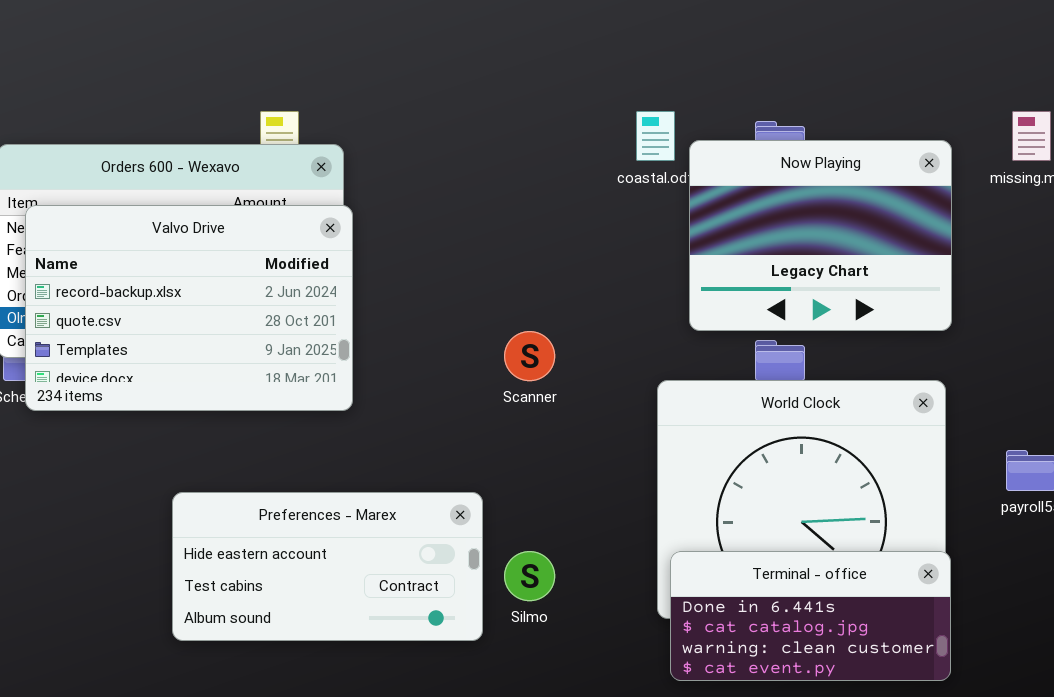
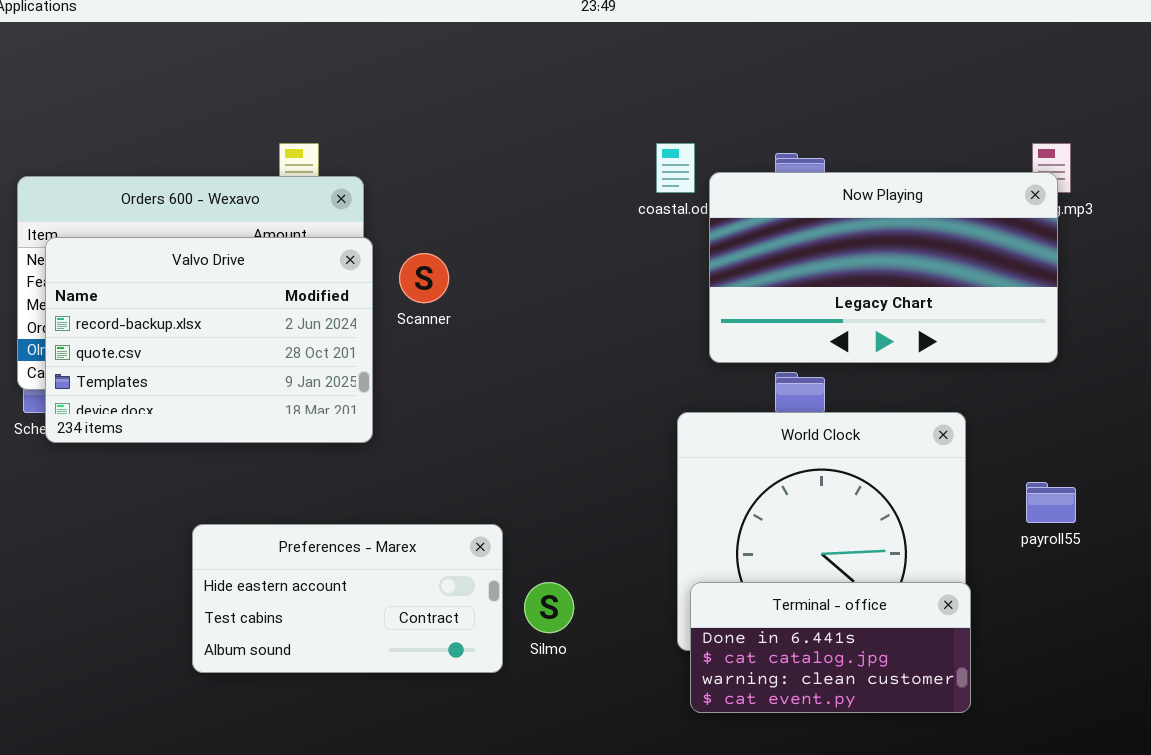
Now Playing: [689,140,952,331] -> [709,172,1058,363], resized
Scanner: [504,331,555,381] -> [399,253,449,303], moved

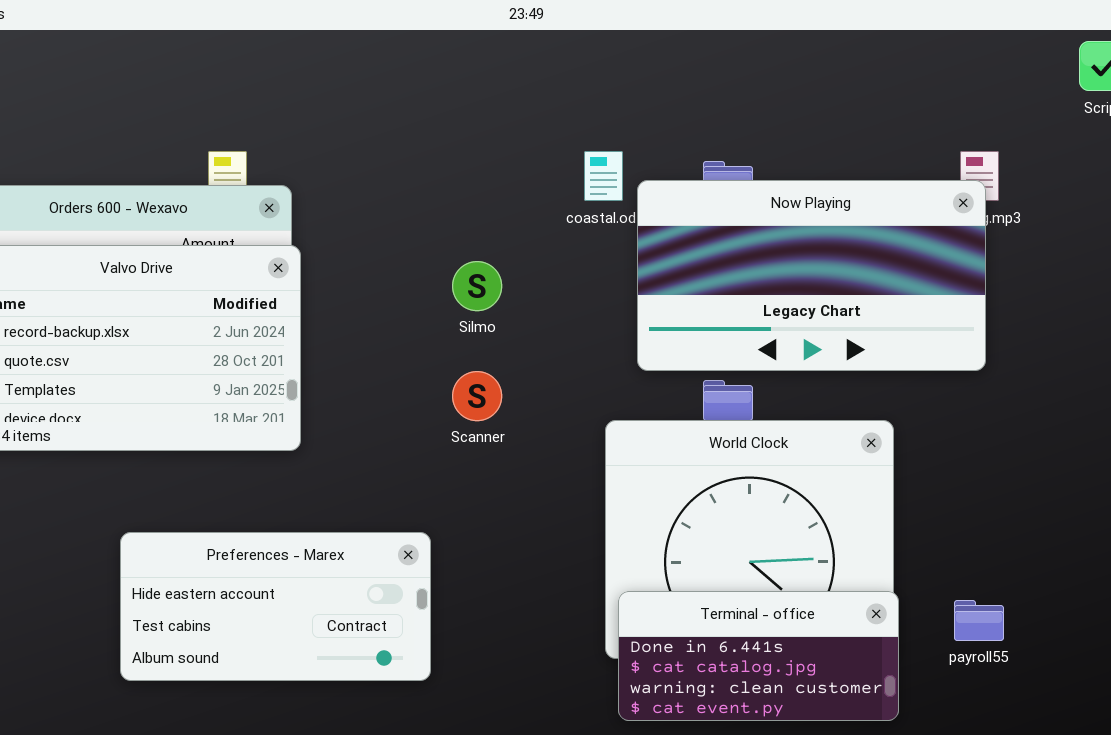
Scanner: [399,253,449,303] -> [452,371,502,421], moved
payroll55: [1026,482,1076,523] -> [954,600,1004,641], moved
Silmo: [524,582,574,633] -> [452,261,502,311], moved

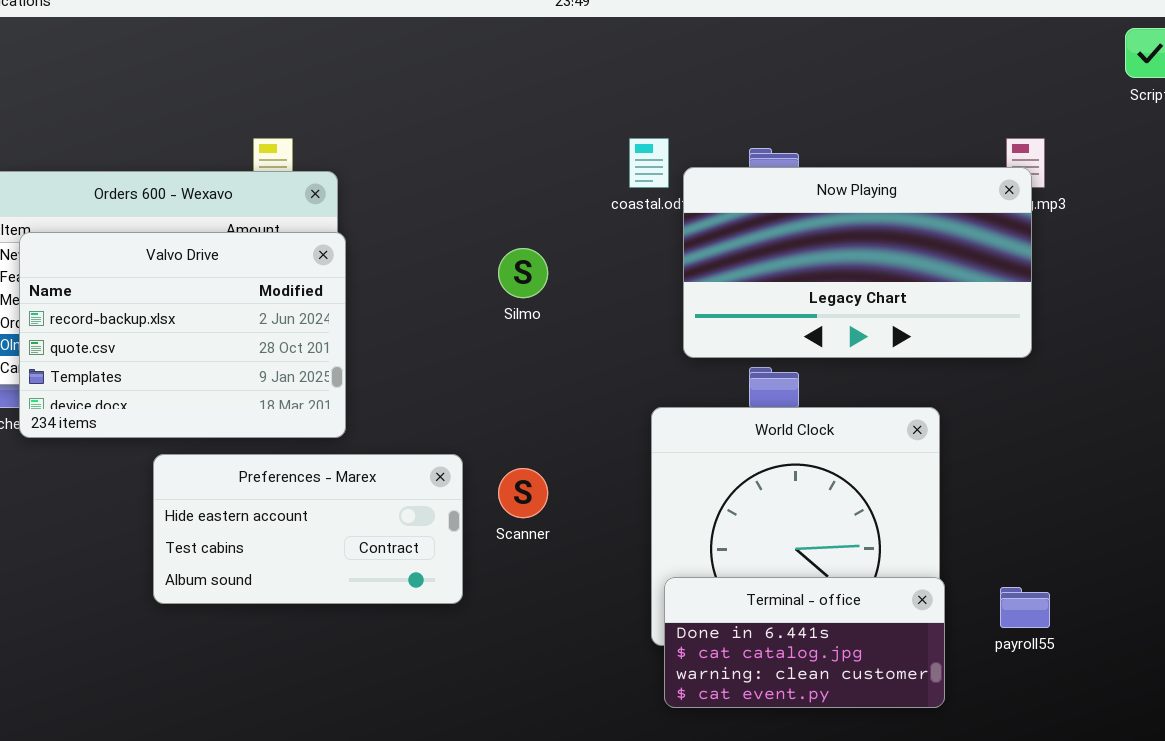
Scanner: [452,371,502,421] -> [498,468,548,518], moved
Preferences - Marex: [120,532,431,681] -> [153,454,463,604], moved

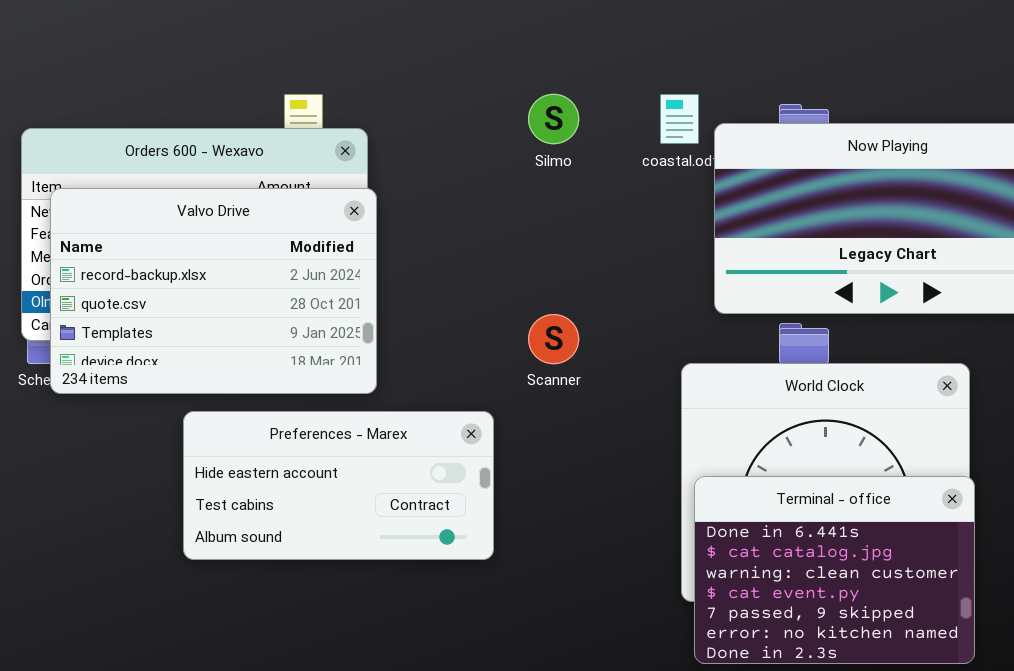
Silmo: [498,248,548,298] -> [528,94,579,144], moved
Scanner: [498,468,548,518] -> [528,314,579,364], moved
Terminal - office: [664,577,945,708] -> [694,476,975,664], resized

